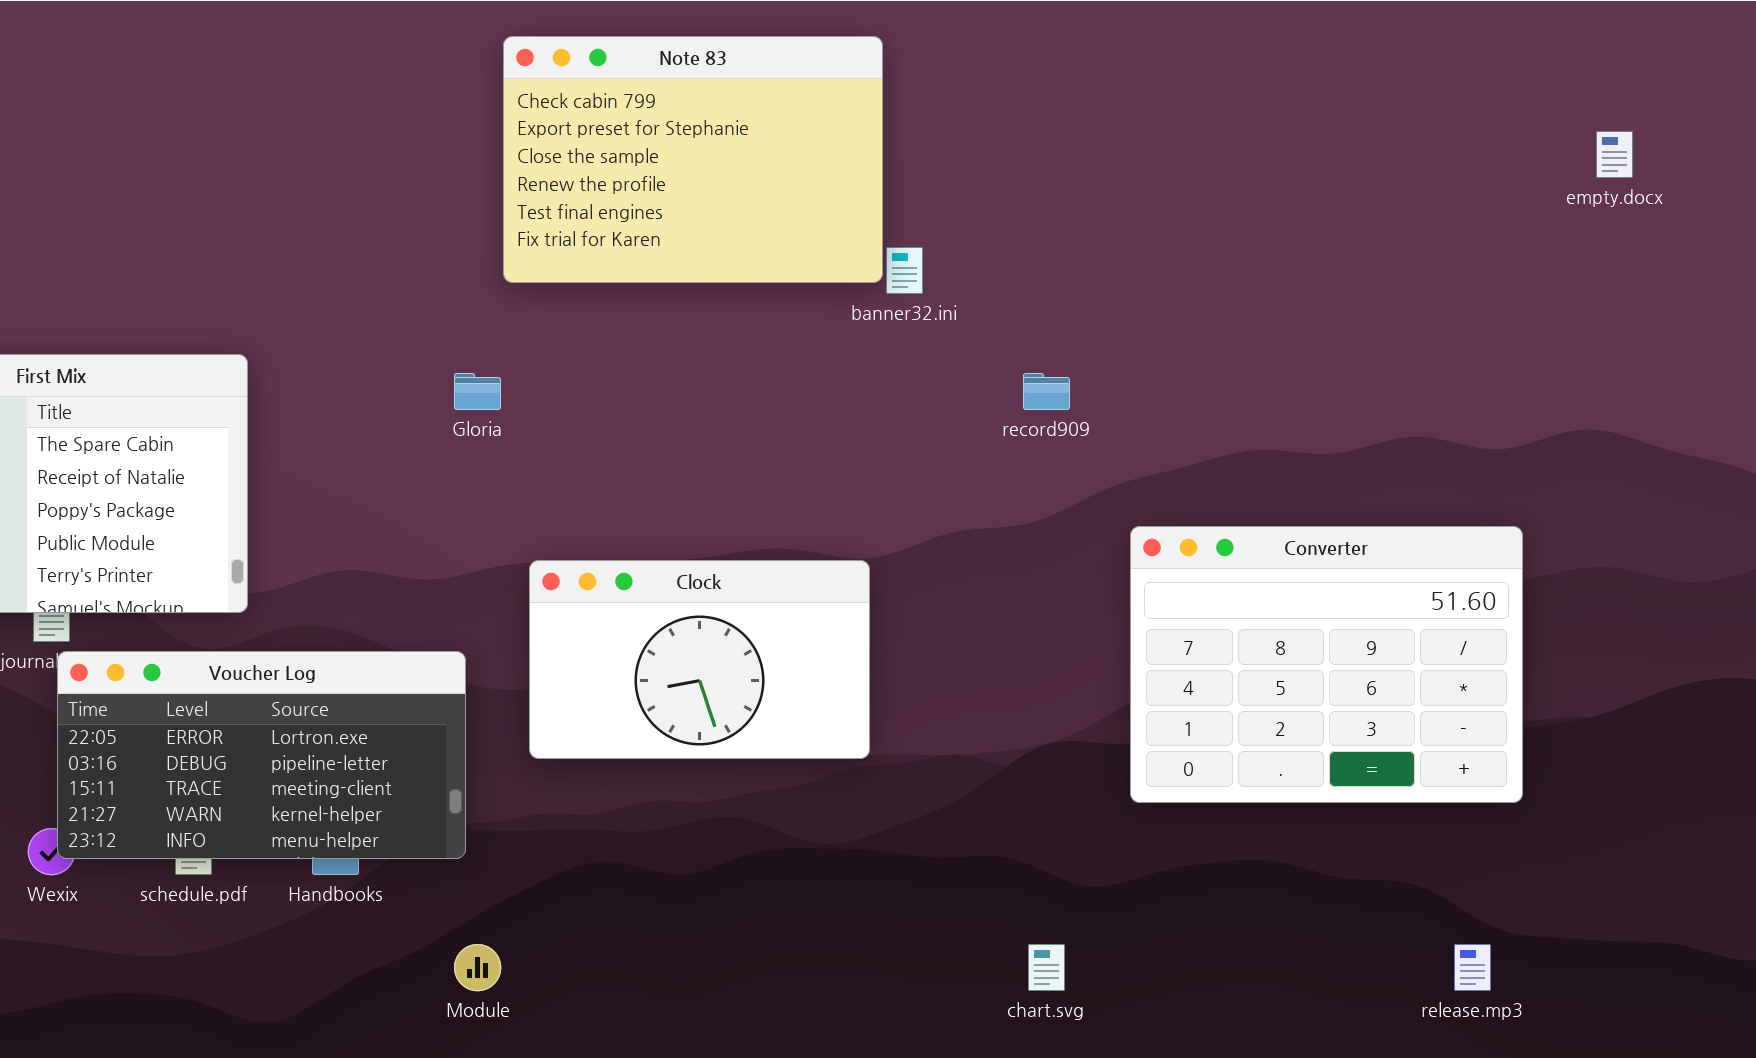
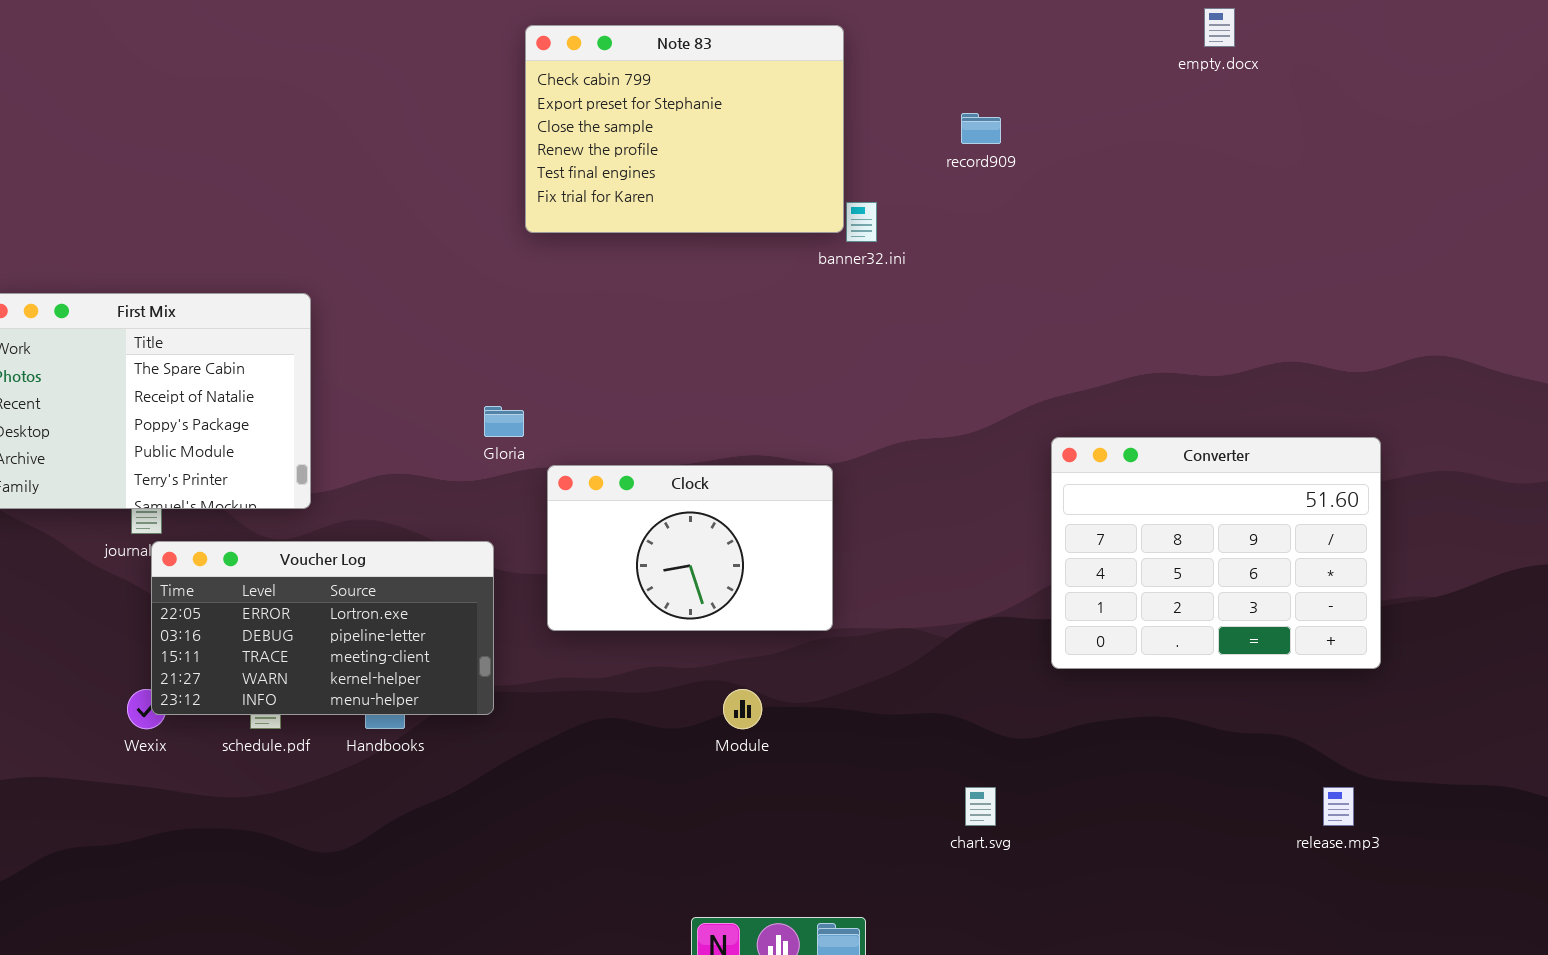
empty.docx: [1596,131,1633,178] -> [1204,8,1235,47], moved
Gloria: [454,373,501,410] -> [484,406,524,437], moved
record909: [1023,373,1070,410] -> [961,113,1001,144], moved
Module: [454,944,501,991] -> [723,689,762,729], moved

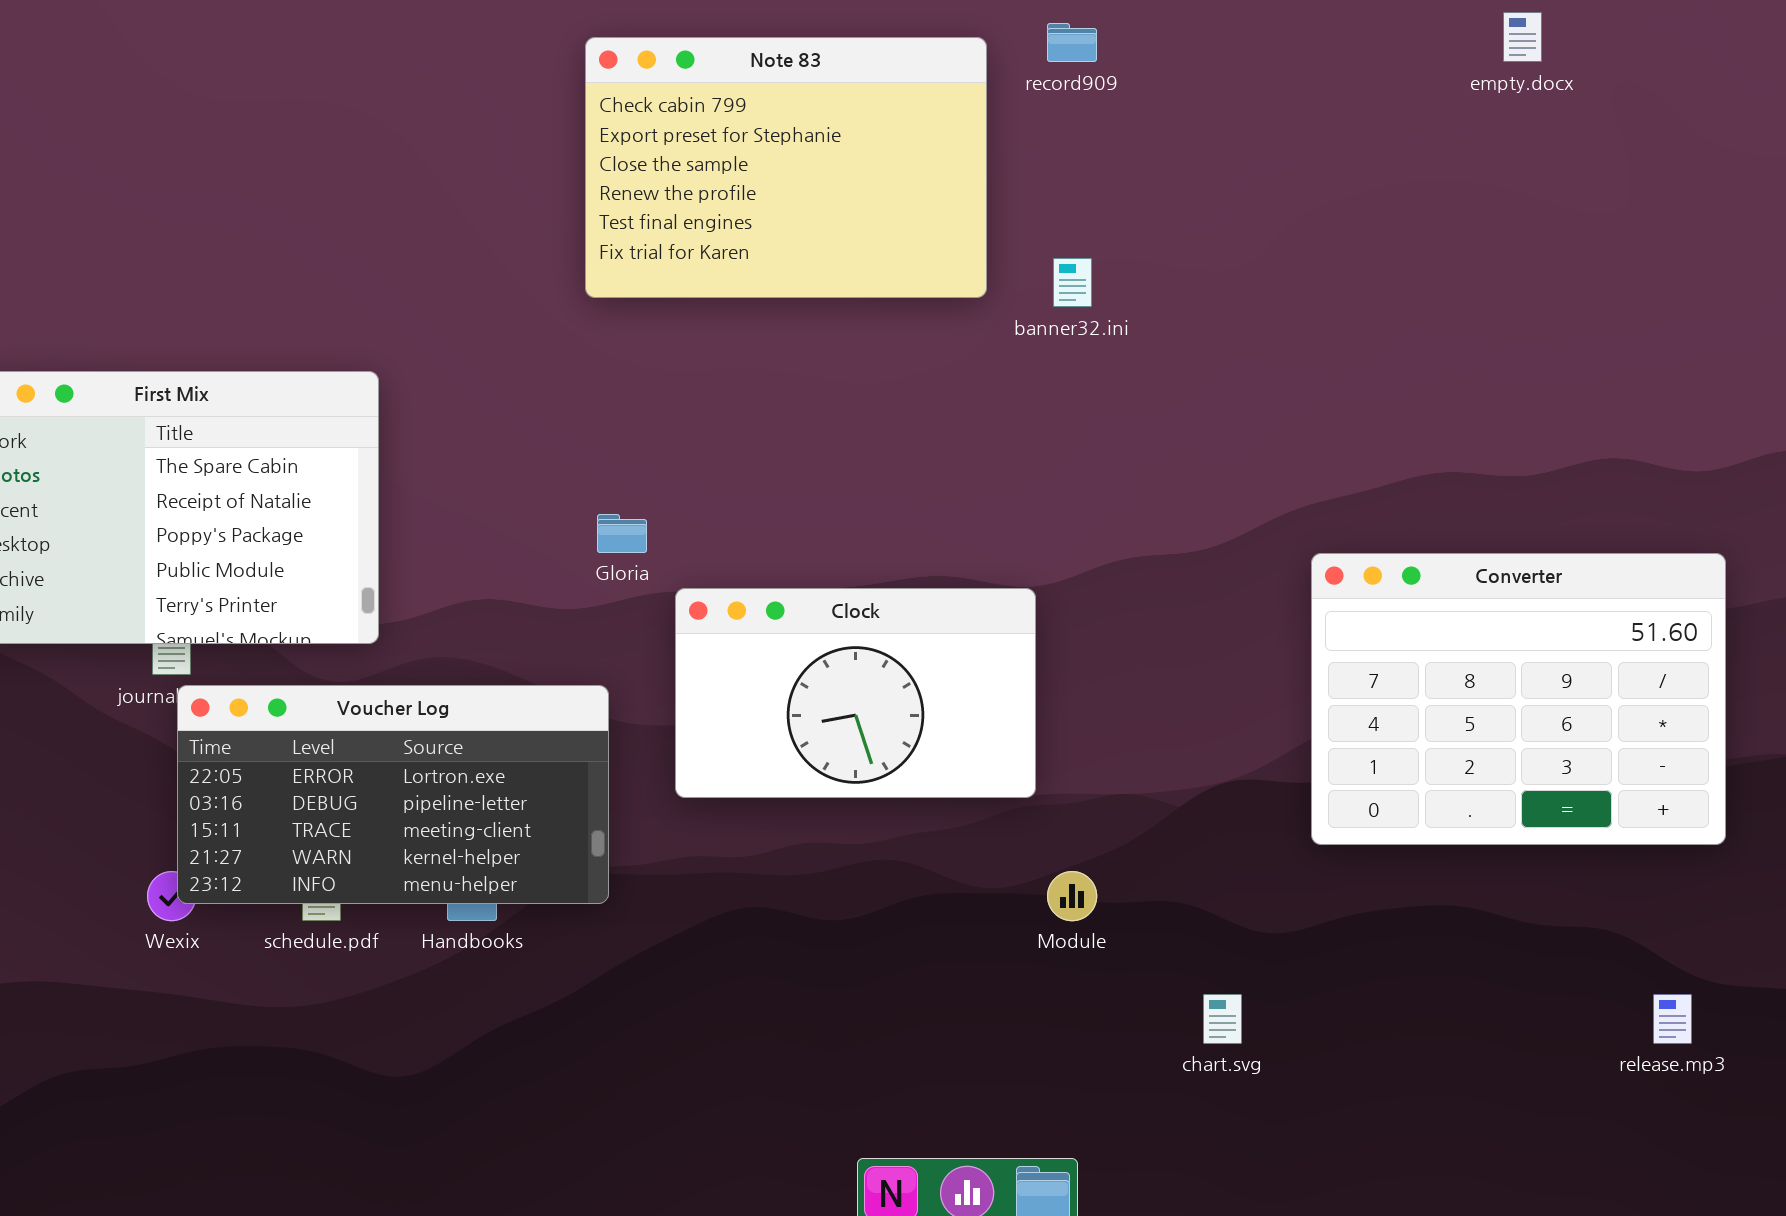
Note 83: [525,25,844,233] -> [585,37,987,298], moved
record909: [961,113,1001,144] -> [1047,23,1097,62], moved
Module: [723,689,762,729] -> [1047,871,1097,921], moved

